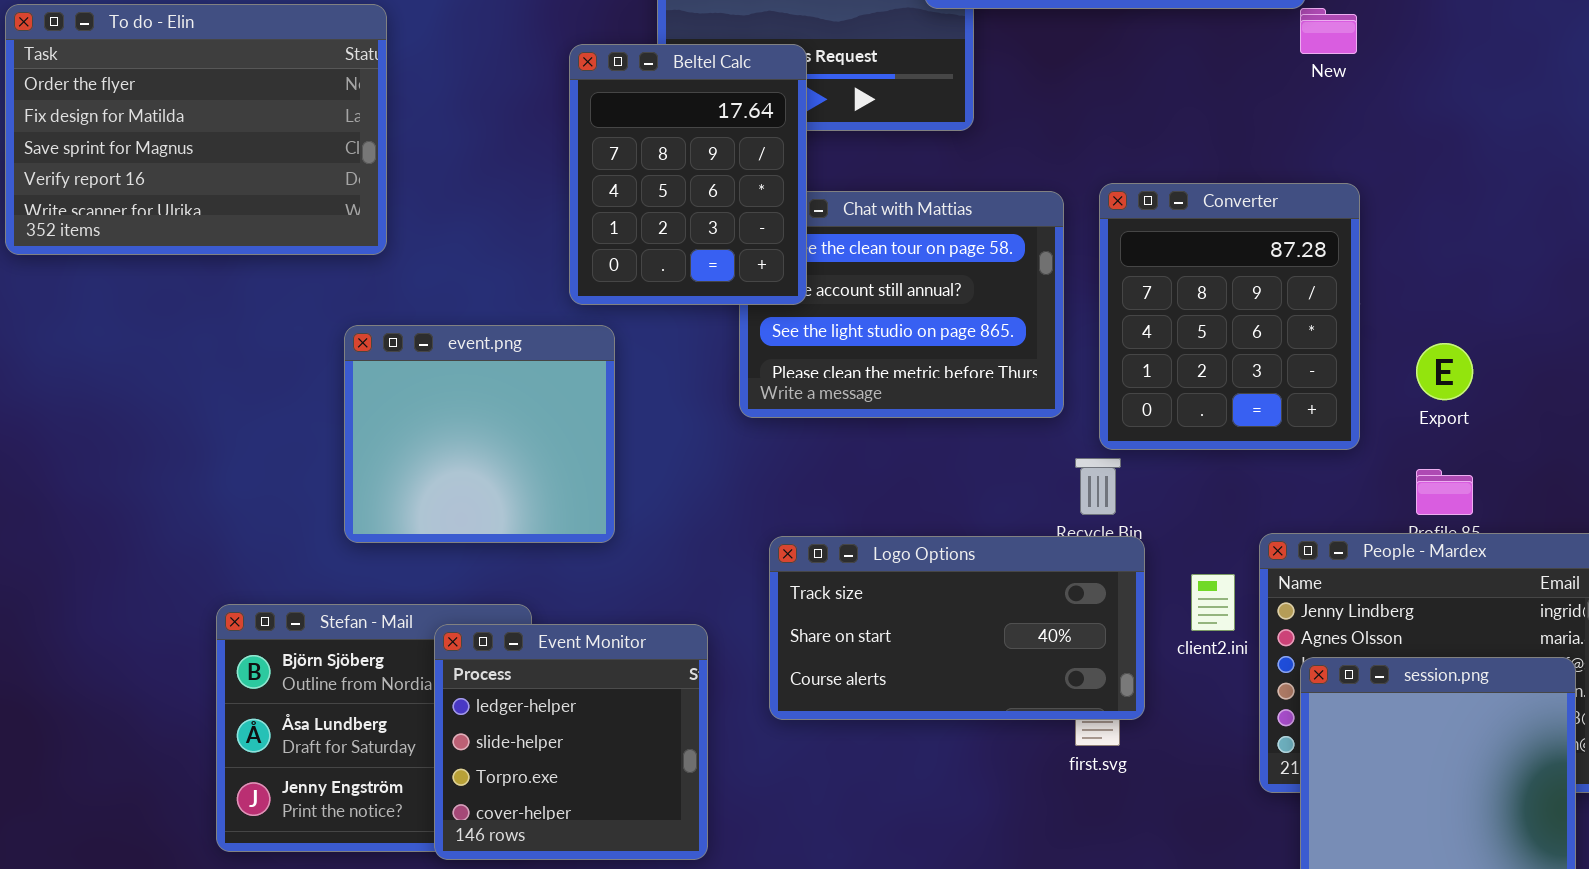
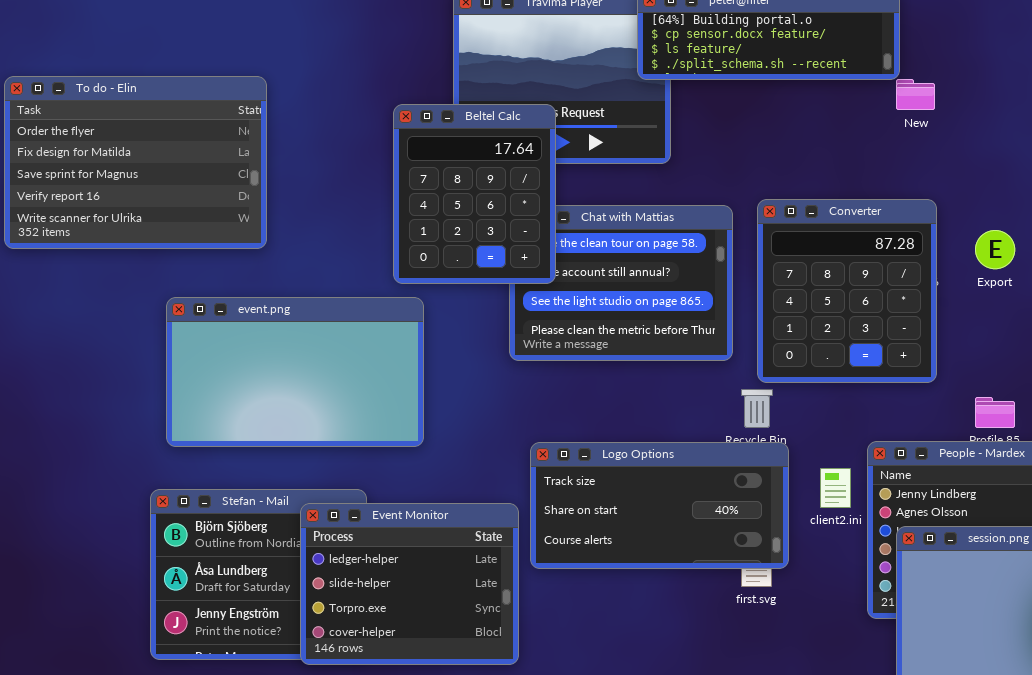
event.png: [344,325,615,543] -> [166,297,424,447], resized
Export: [1416,343,1473,400] -> [975,230,1015,269], moved
Event Monitor: [434,624,708,860] -> [300,503,519,665], resized

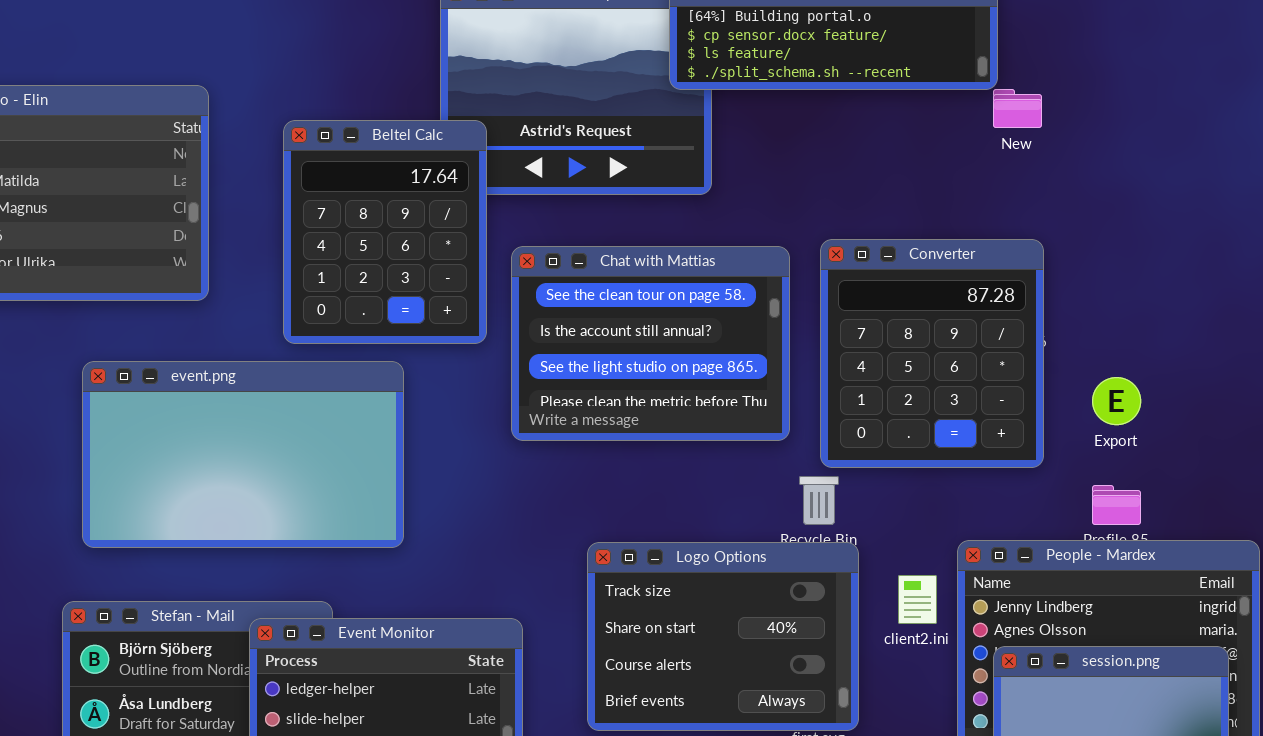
Beltel Calc: [393,104,556,284] -> [283,120,487,344], moved
Export: [975,230,1015,269] -> [1092,377,1141,425], moved
Logo Options: [530,442,789,569] -> [587,542,859,731], resized

